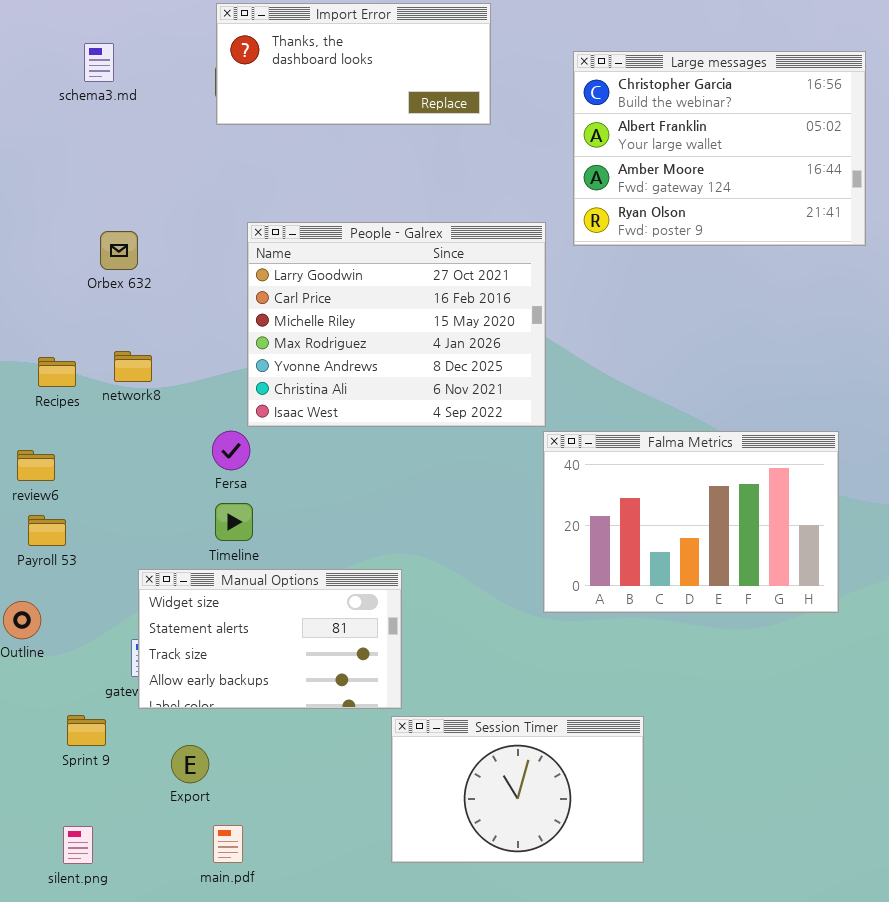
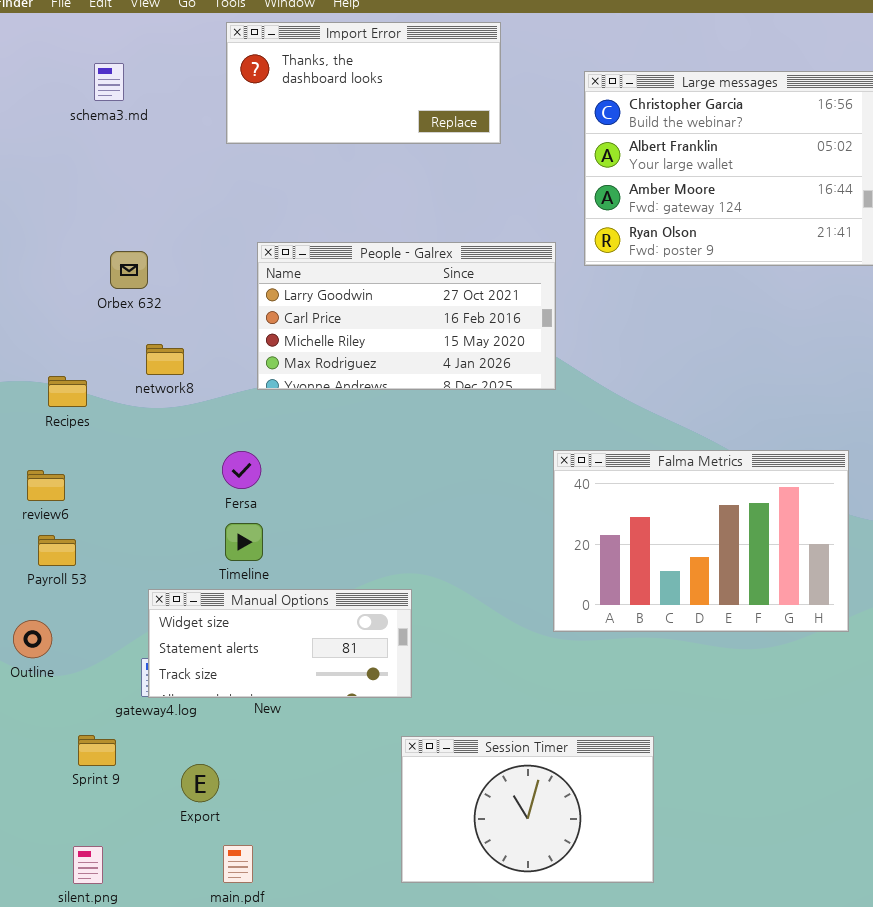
People - Galrex: [247,222,546,427] -> [257,242,556,390], resized
network8: [114,351,152,382] -> [146,344,184,375], moved
Manual Options: [138,569,402,709] -> [148,589,412,698], resized

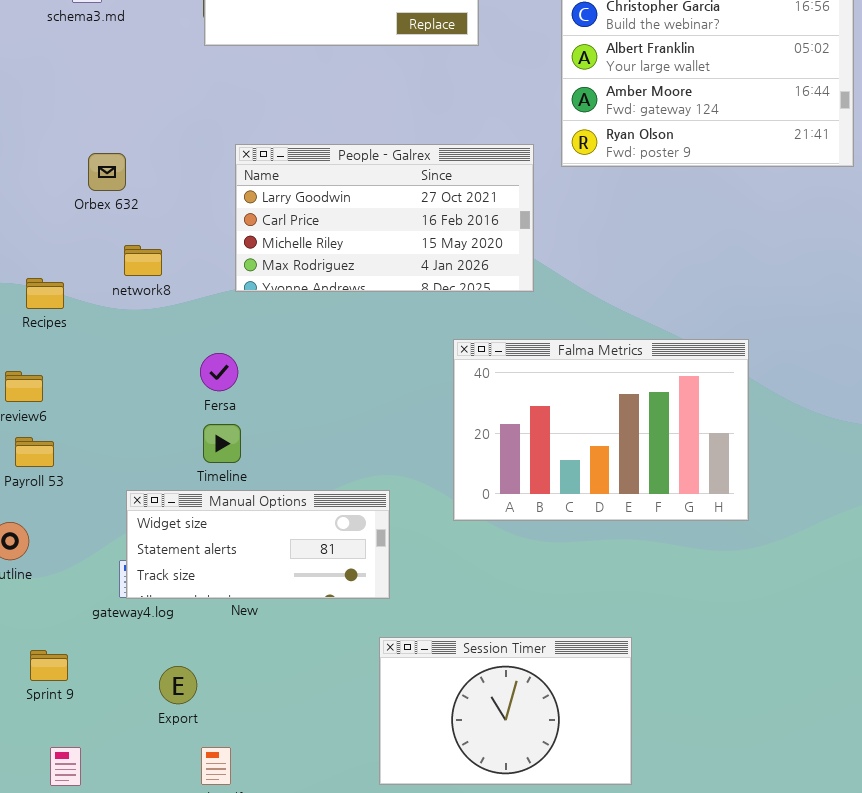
Falma Metrics: [553,450,849,632] -> [453,339,749,521], moved
Sprint 9: [78,735,116,766] -> [30,650,68,681], moved

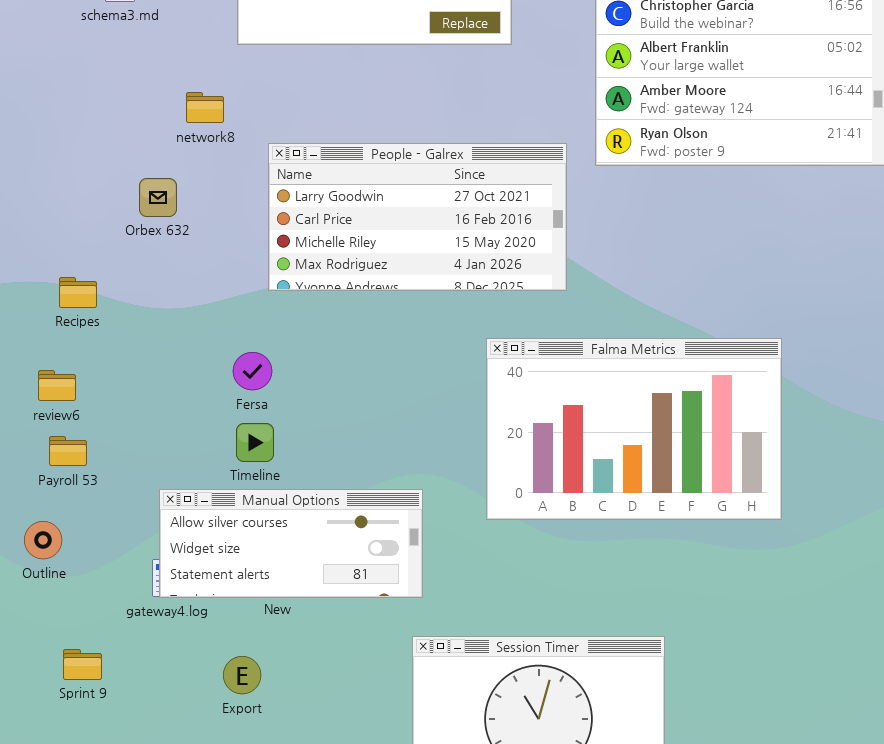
Orbex 632: [88,153,126,191] -> [139,178,177,217], moved
network8: [124,245,162,276] -> [186,92,224,123], moved
Manual Options: [126,490,390,599] -> [159,489,423,598], scrolled up 1 row
Export: [159,666,197,704] -> [223,656,261,694], moved

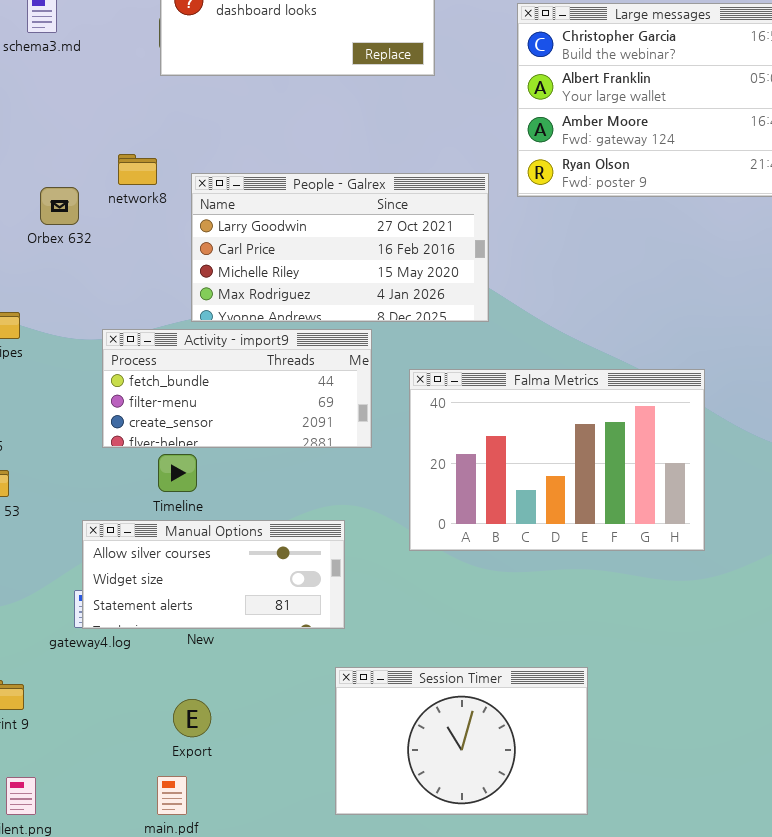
network8: [186,92,224,123] -> [118,154,157,185], moved
Orbex 632: [139,178,177,217] -> [40,187,79,225], moved
Activity - import9: none -> [102,329,372,448], opened
Export: [223,656,261,694] -> [173,699,211,737], moved

